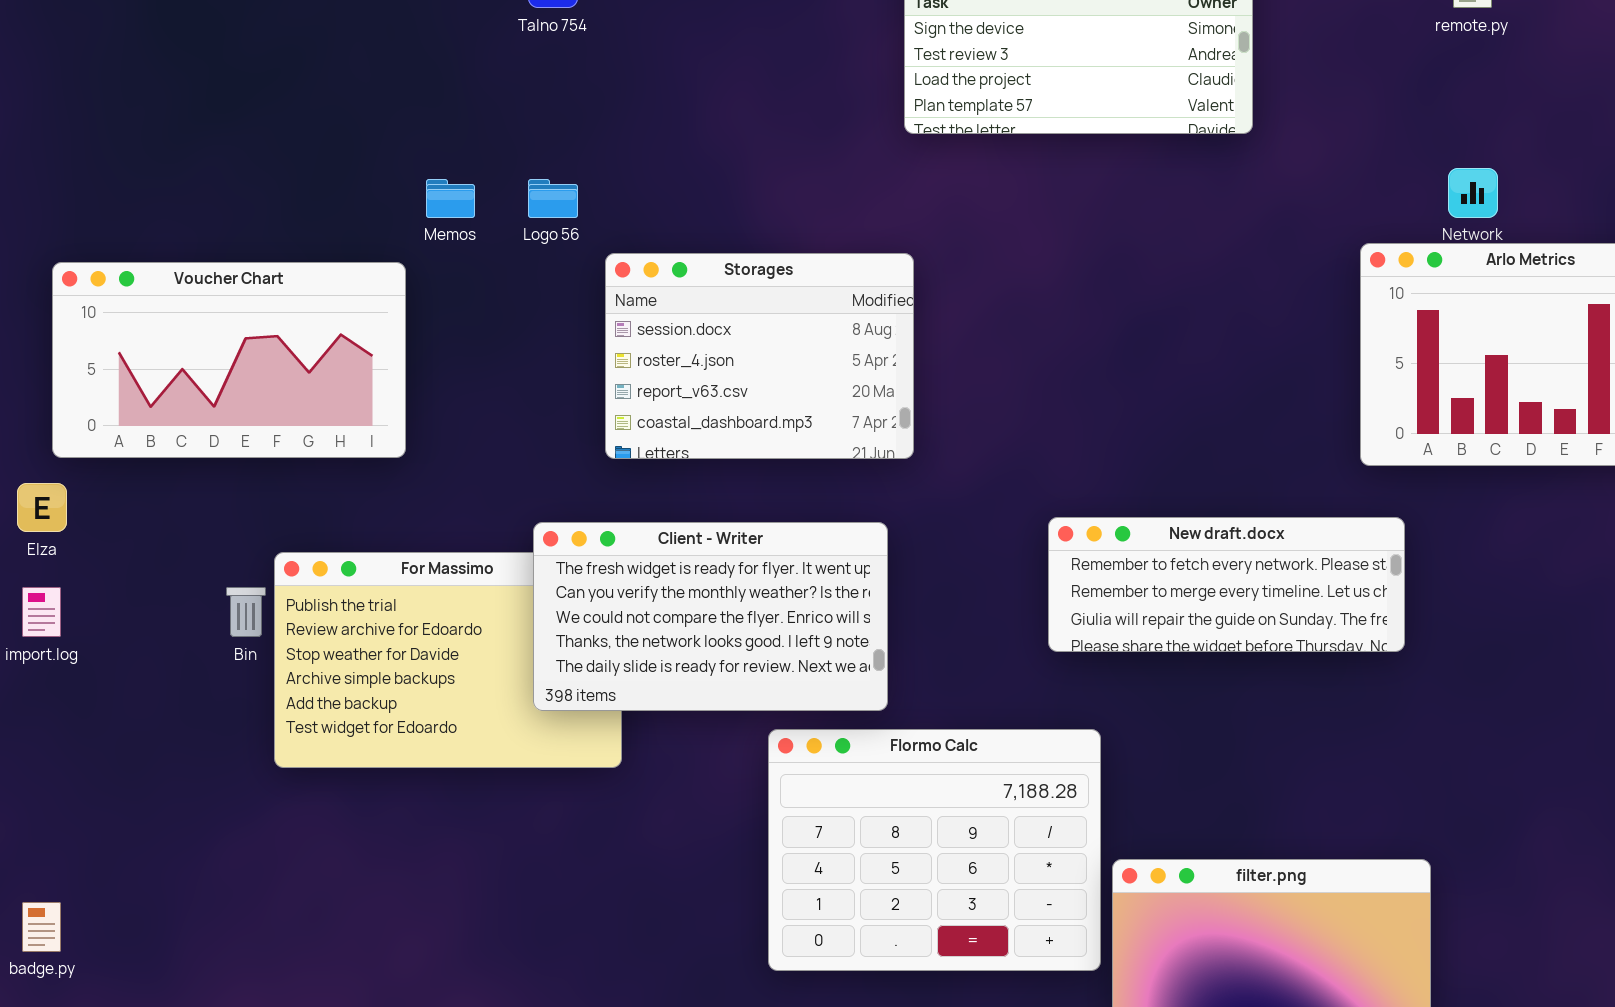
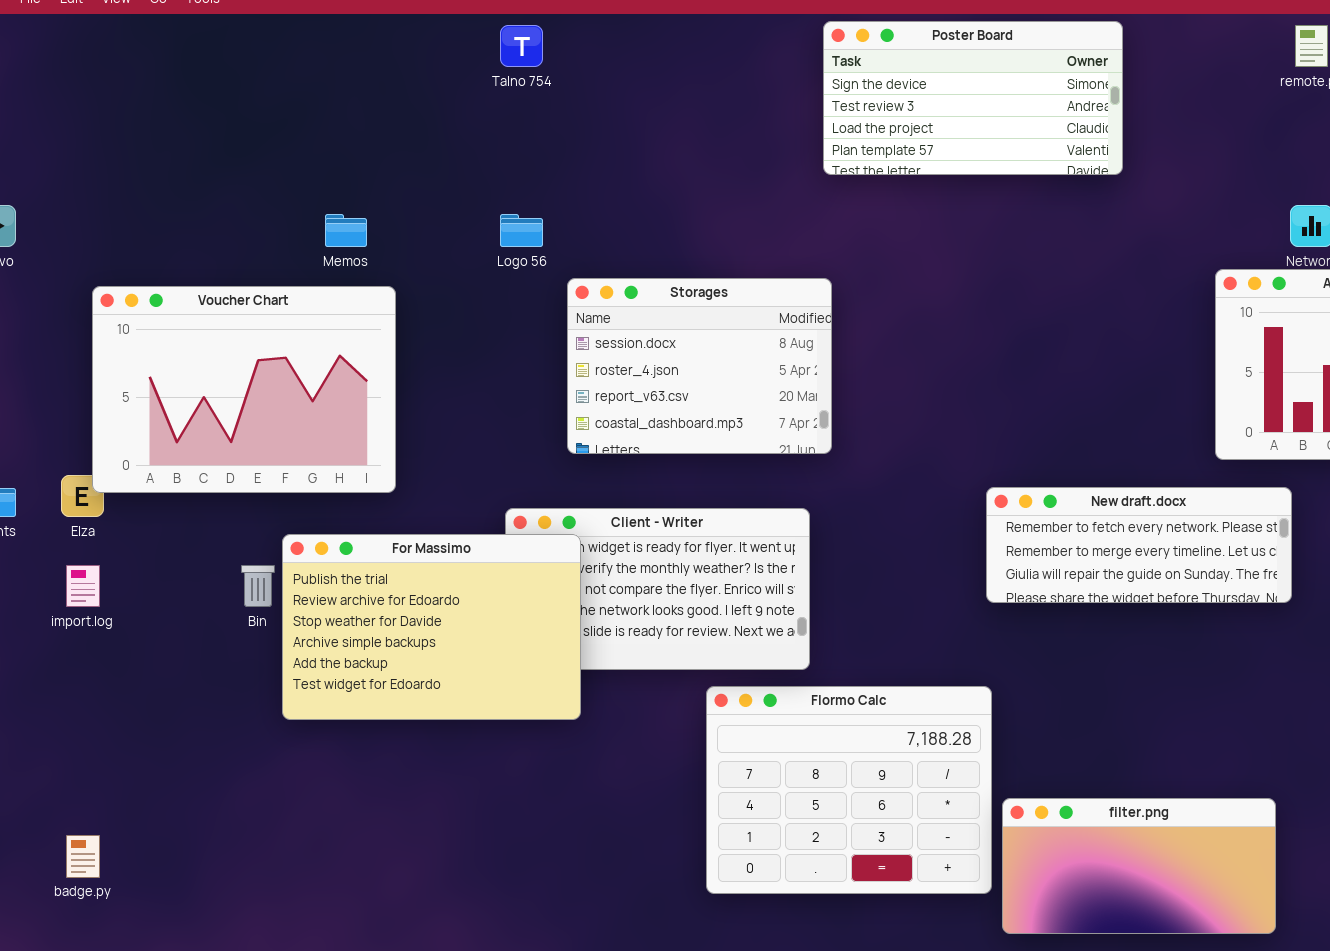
Memos: [426,179,475,218] -> [325,214,367,247], moved
Voucher Chart: [52,262,406,458] -> [92,286,396,493], resized
New draft.docx: [1048,517,1405,652] -> [986,487,1292,603], moved
For Massimo: [274,552,622,768] -> [282,534,581,720], raised

